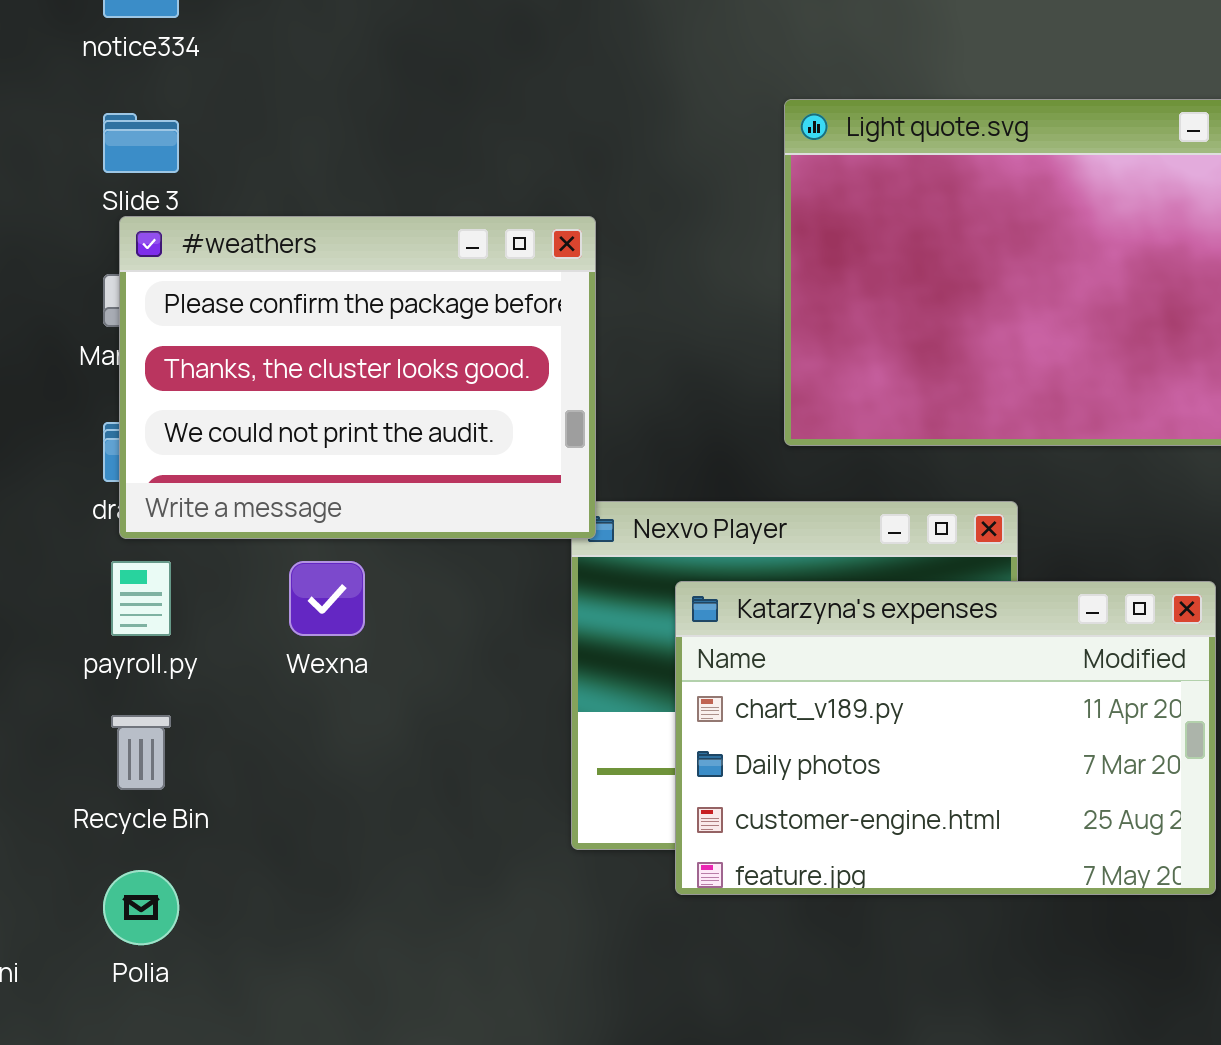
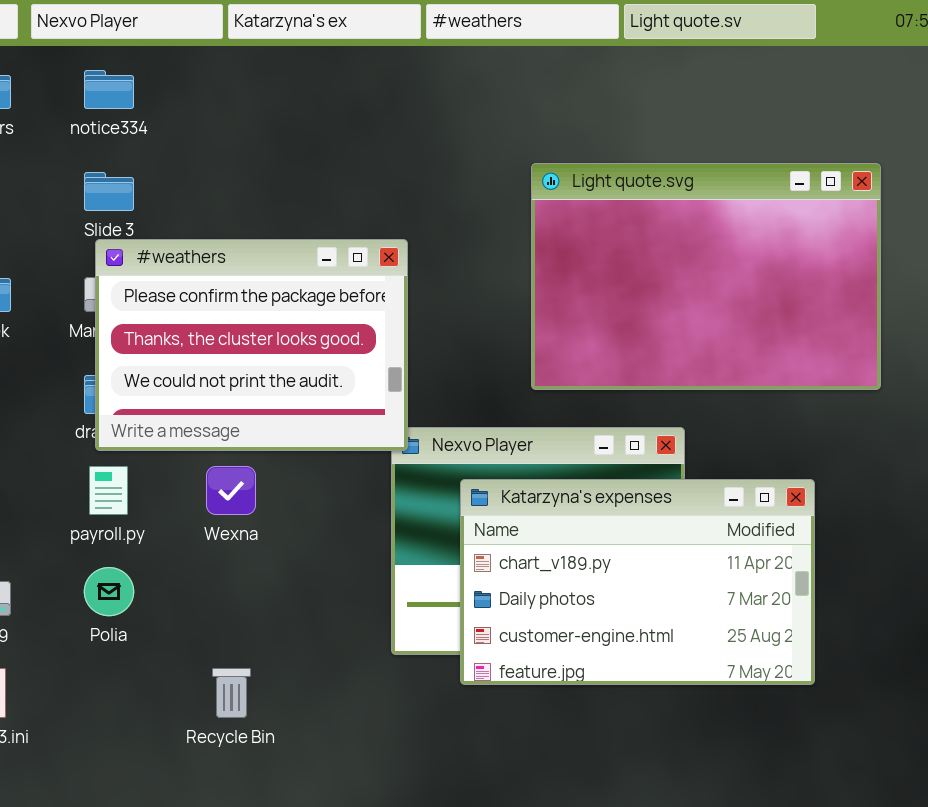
Recycle Bin: [111,715,171,790] -> [212,668,251,718], moved
Polia: [103,870,179,945] -> [84,567,134,616], moved

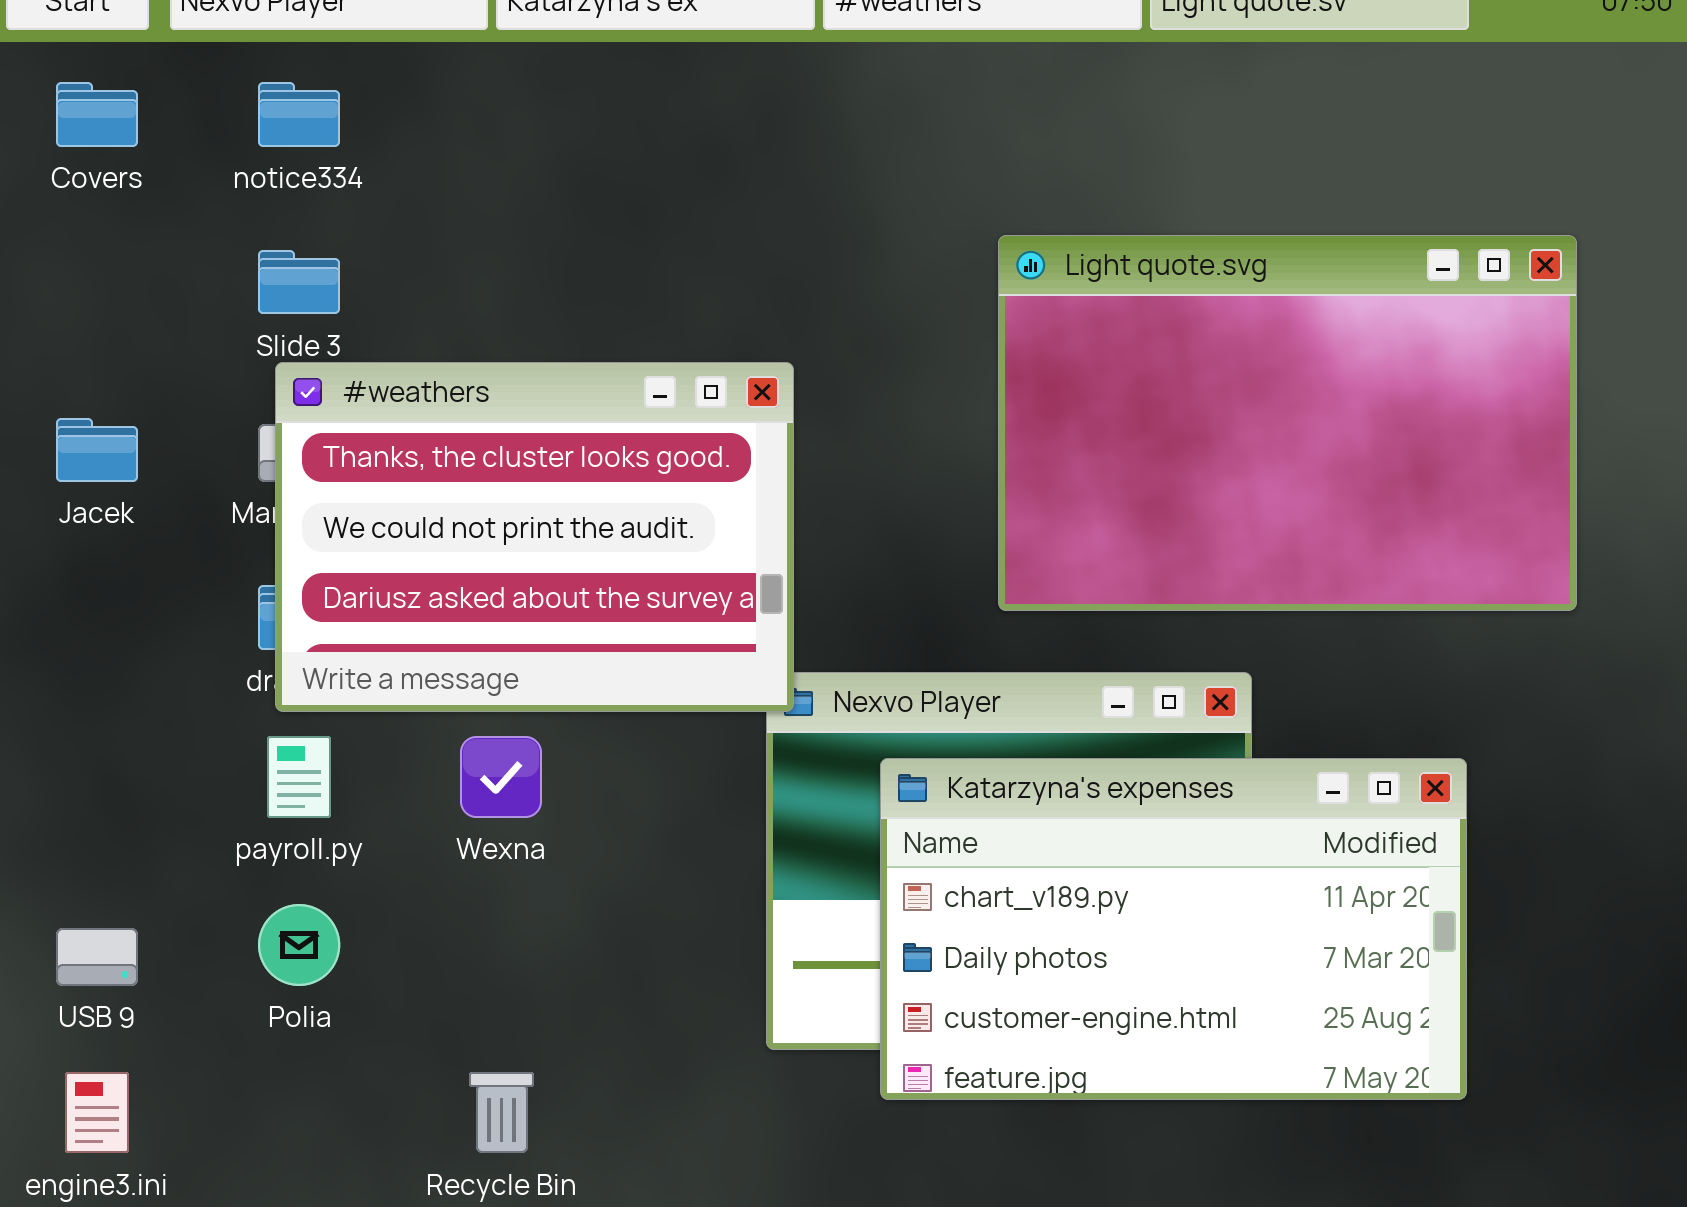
#weathers: [95,239,408,451] -> [275,362,794,712], scrolled down 1 row

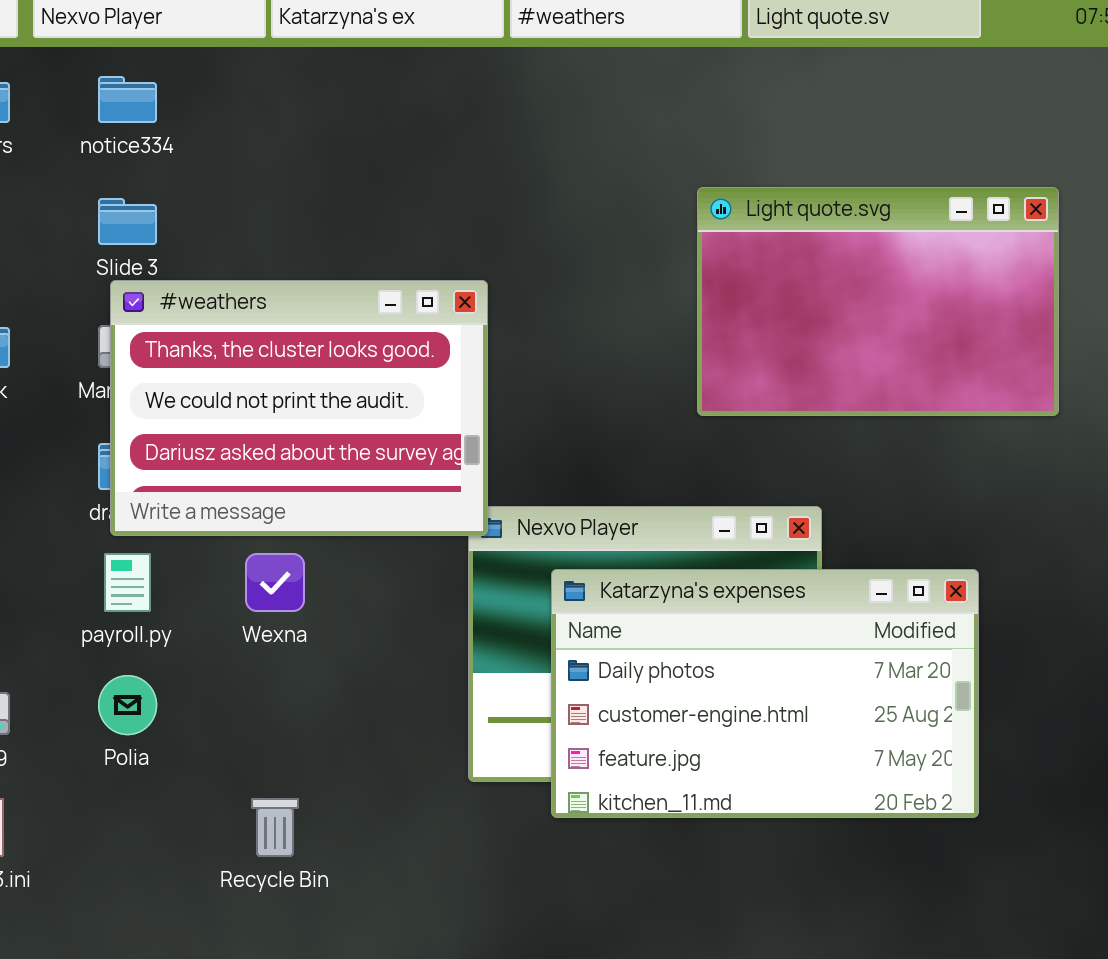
Light quote.svg: [998,235,1577,611] -> [697,187,1059,416], resized
Katarzyna's expenses: [880,758,1467,1100] -> [551,569,979,818], scrolled down 1 row

